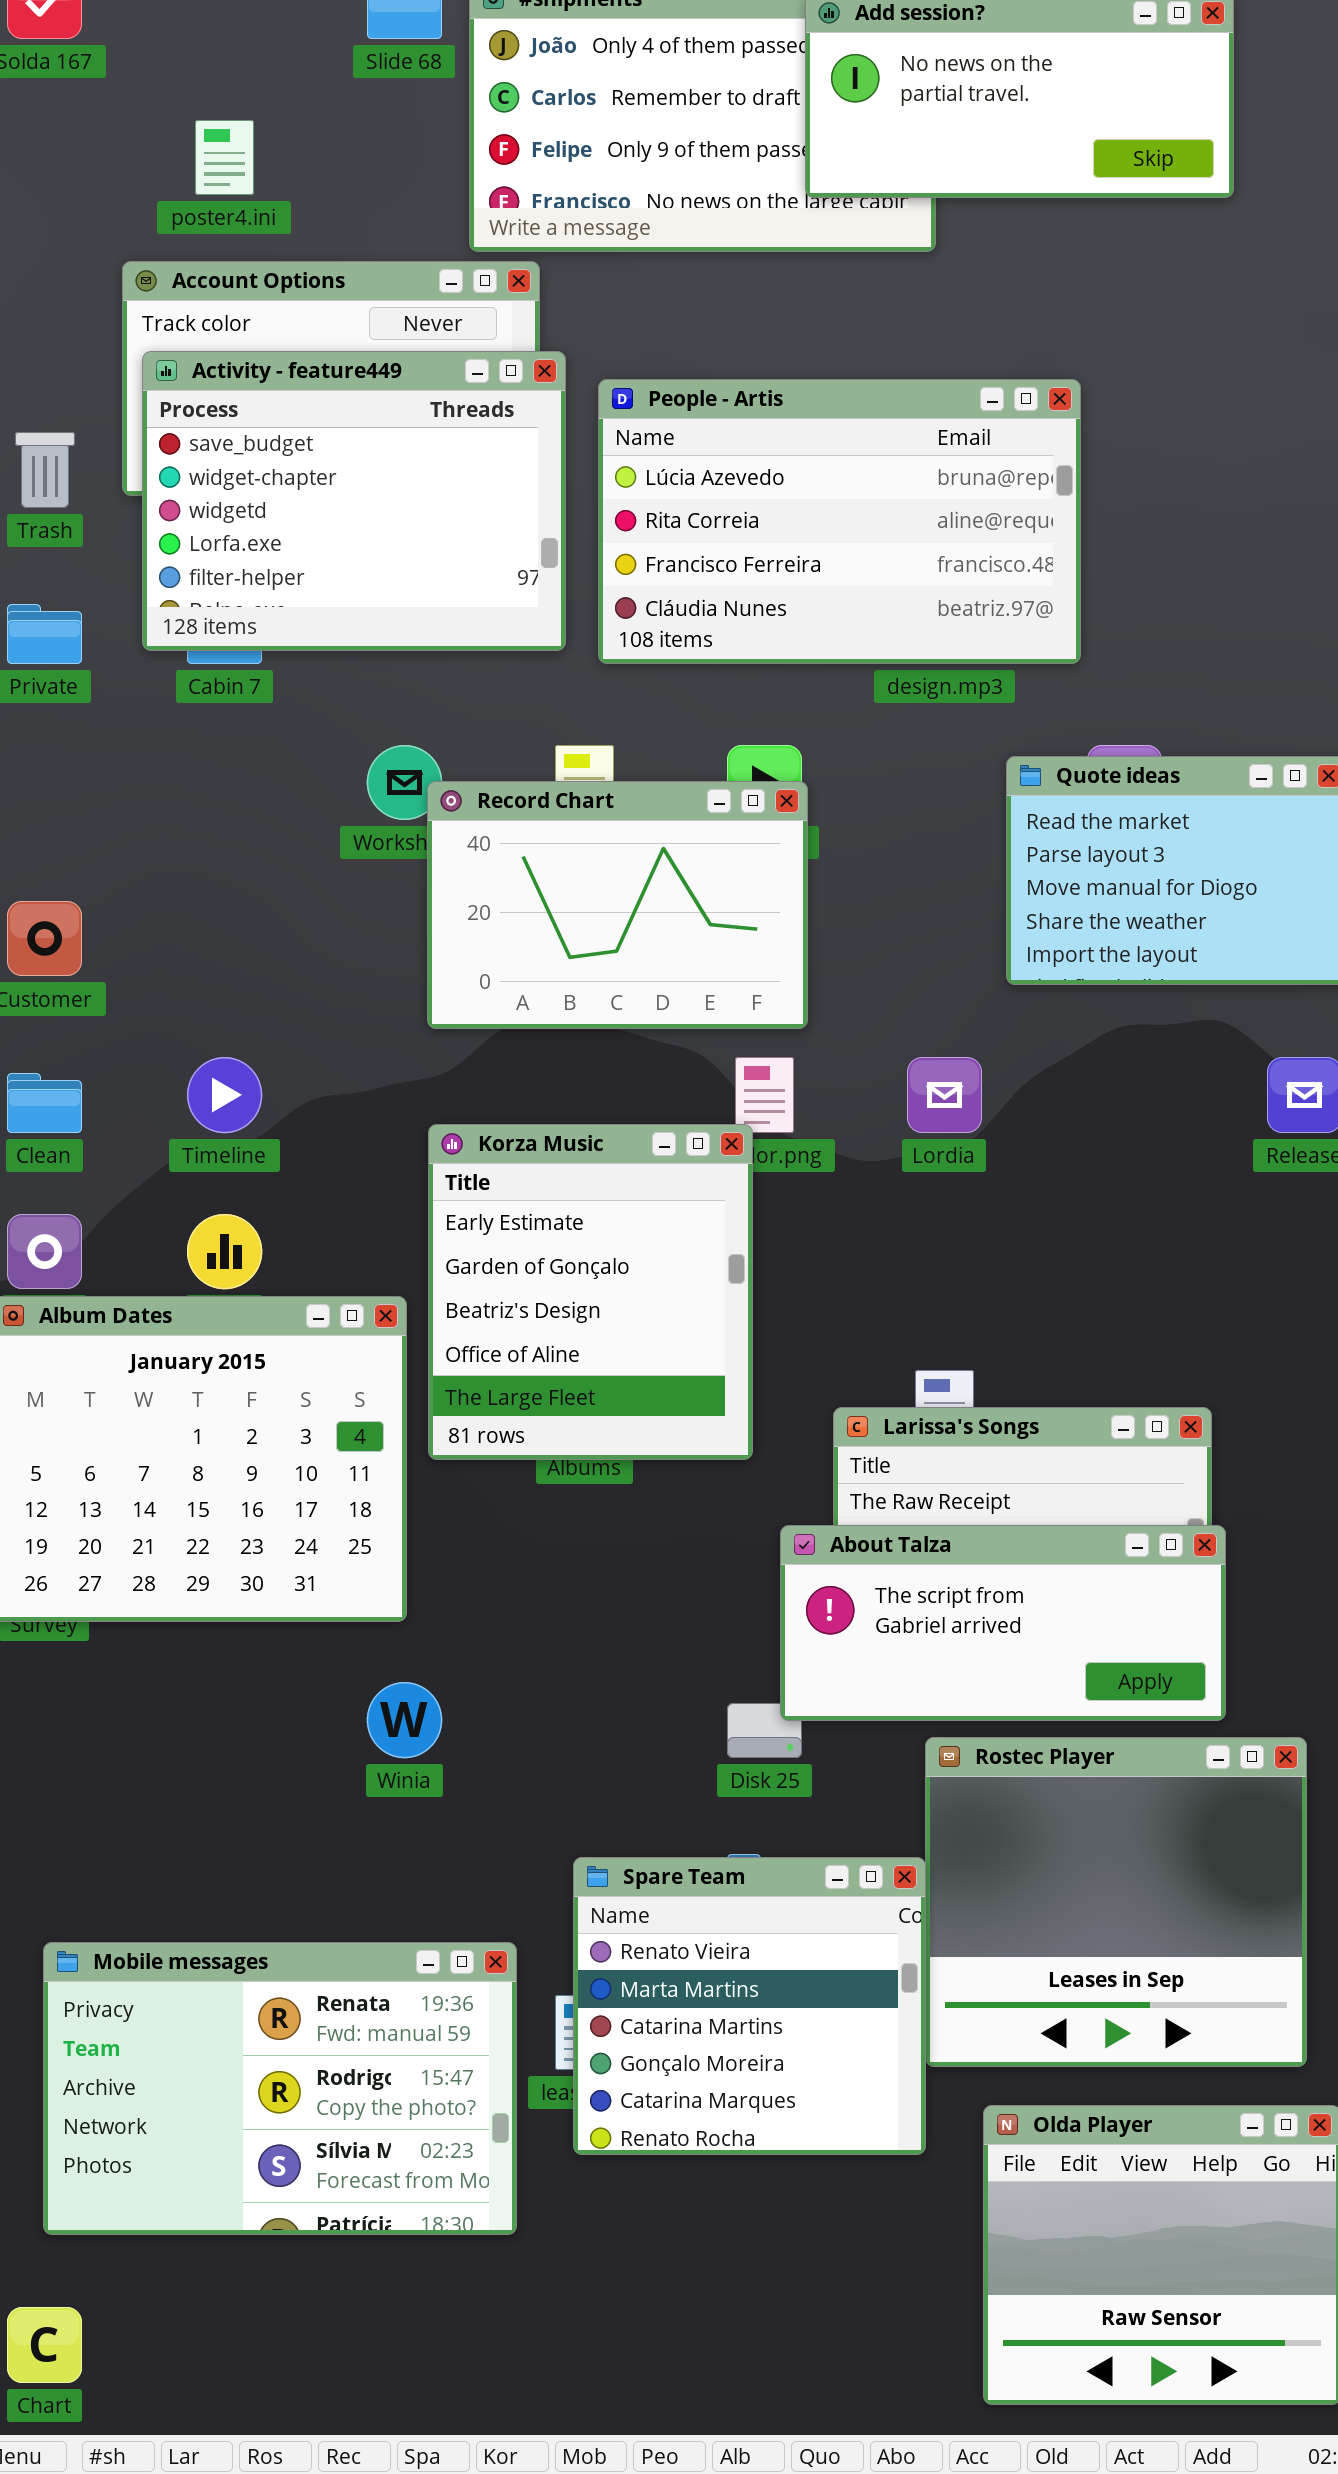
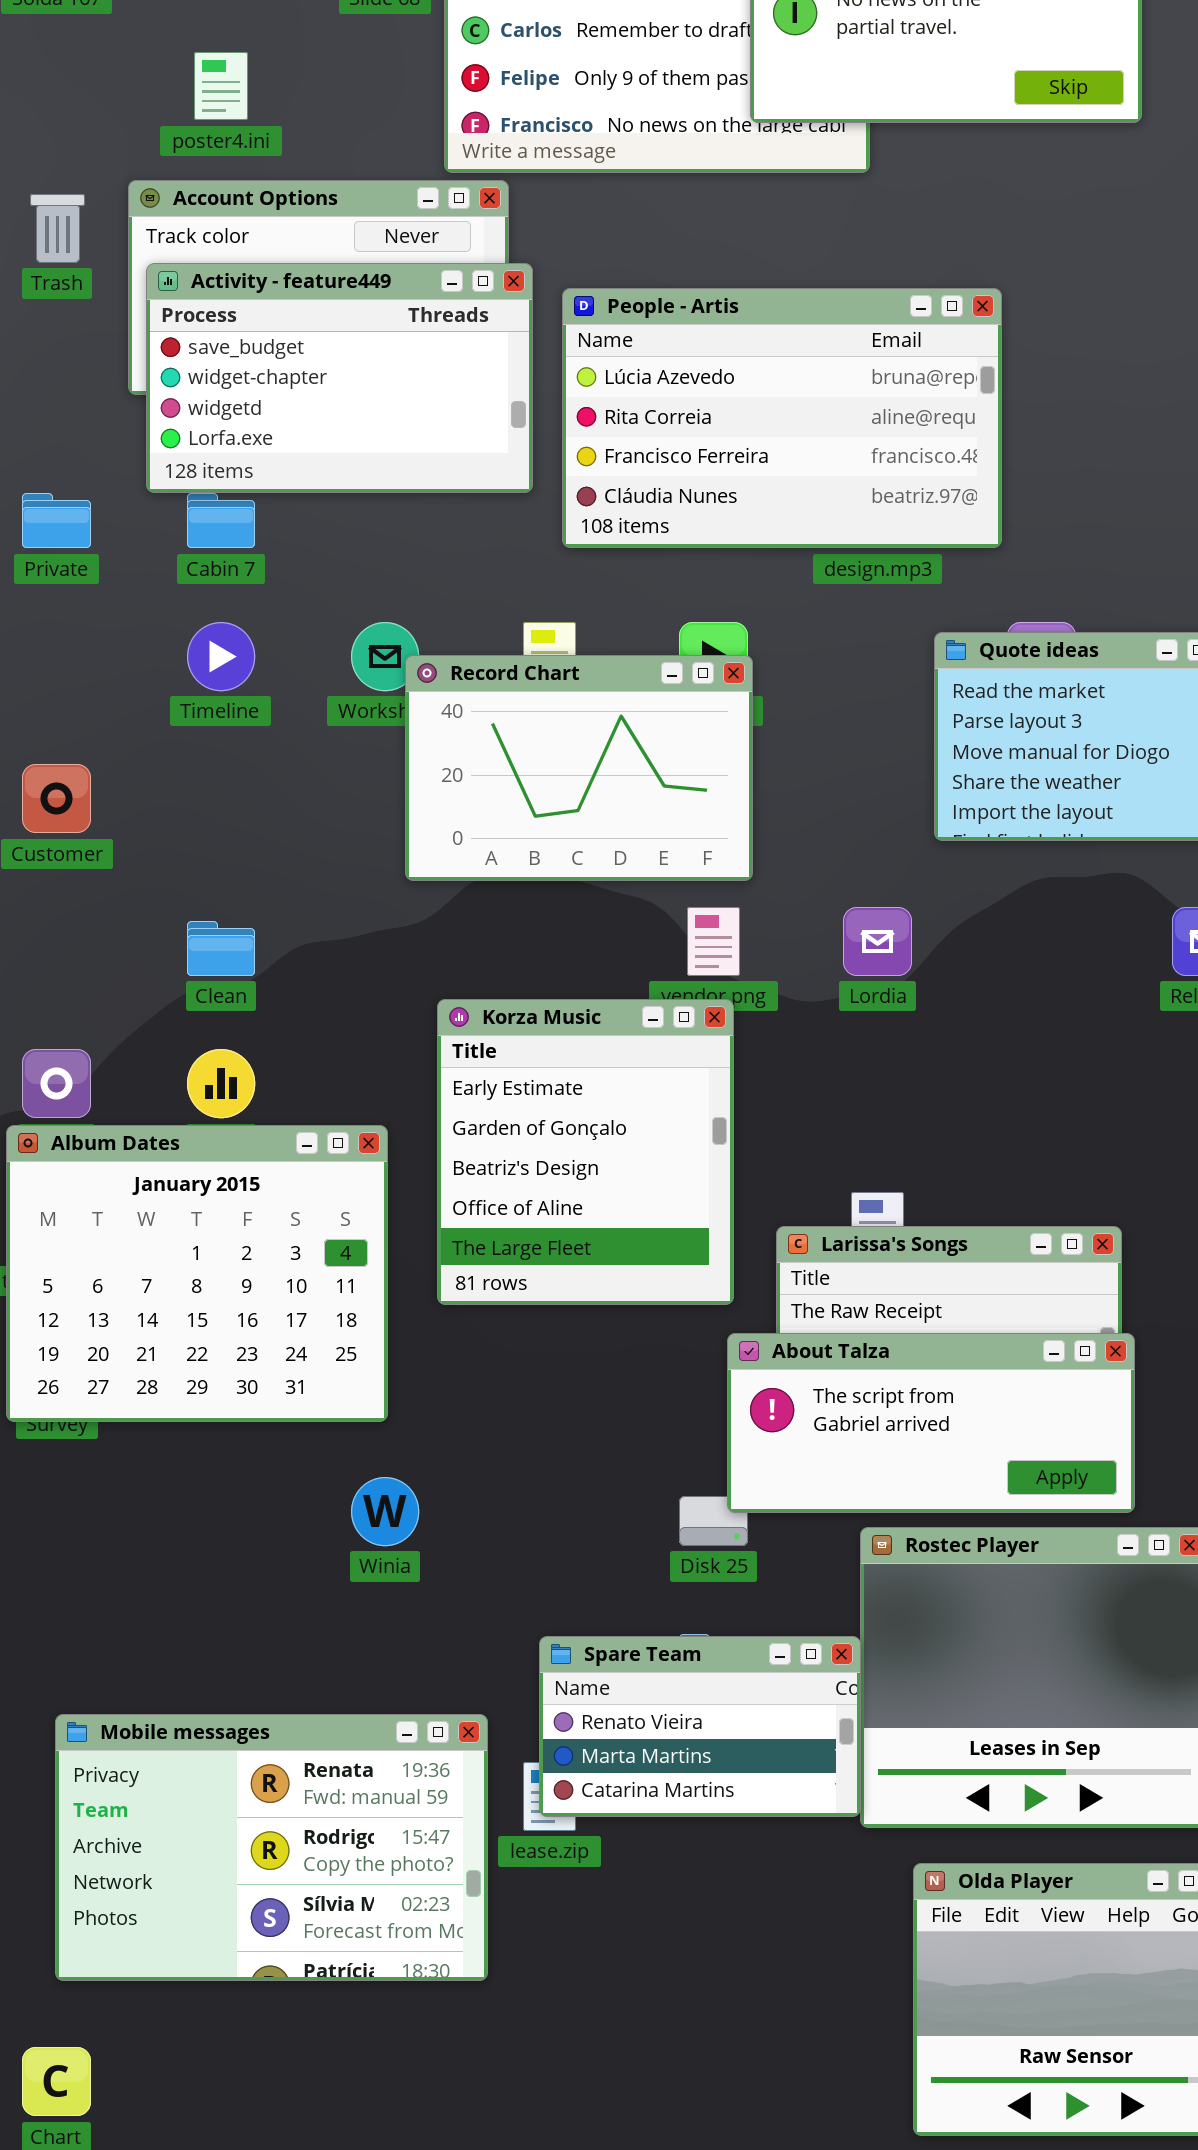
Activity - feature449: [142,351,566,651] -> [146,263,533,493], resized
Trash: [15,432,75,508] -> [30,194,85,263], moved
Timeline: [187,1057,262,1133] -> [187,622,255,691], moved
Clean: [7,1073,82,1133] -> [187,921,255,976], moved
Korza Music: [428,1124,753,1460] -> [437,999,734,1305], moved
Spare Team: [573,1857,926,2155] -> [539,1636,861,1817], resized

